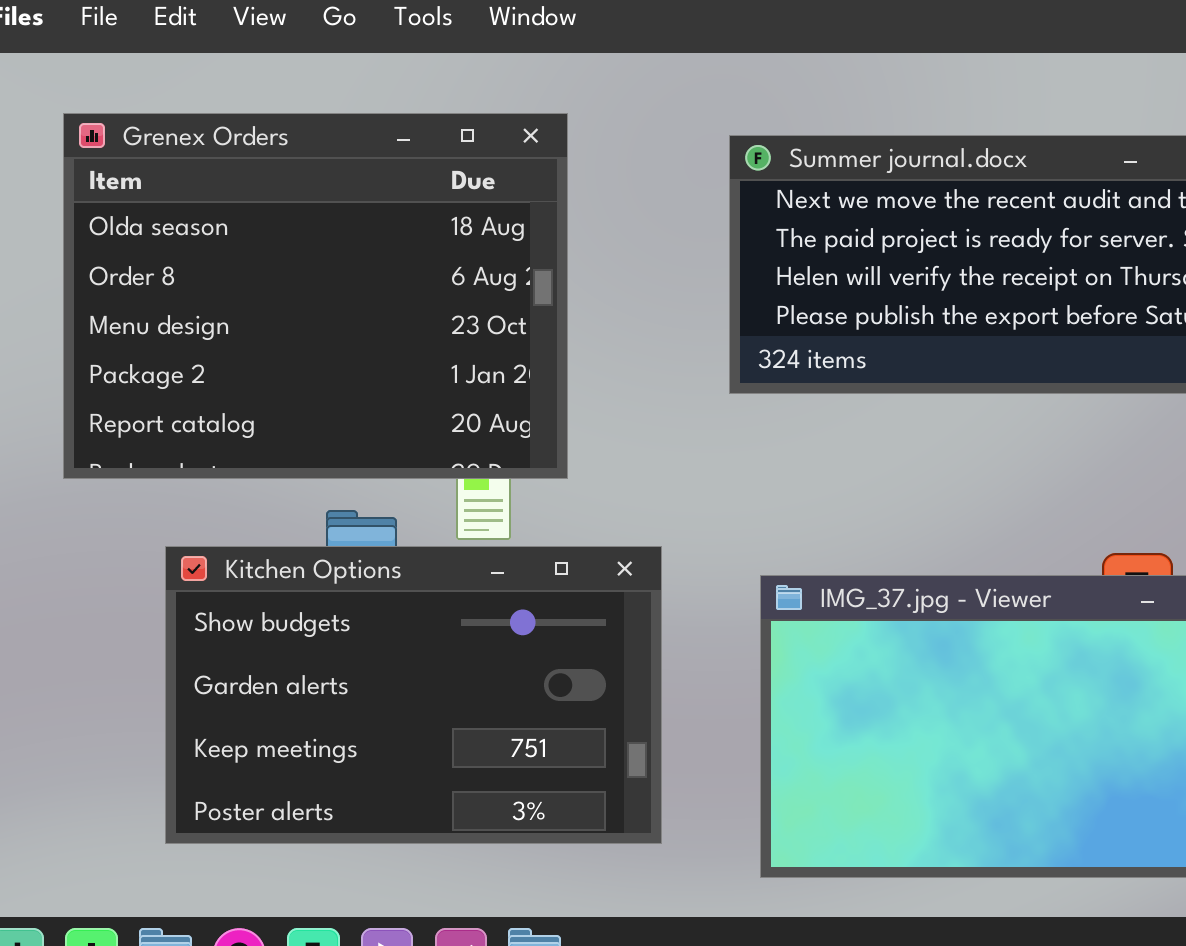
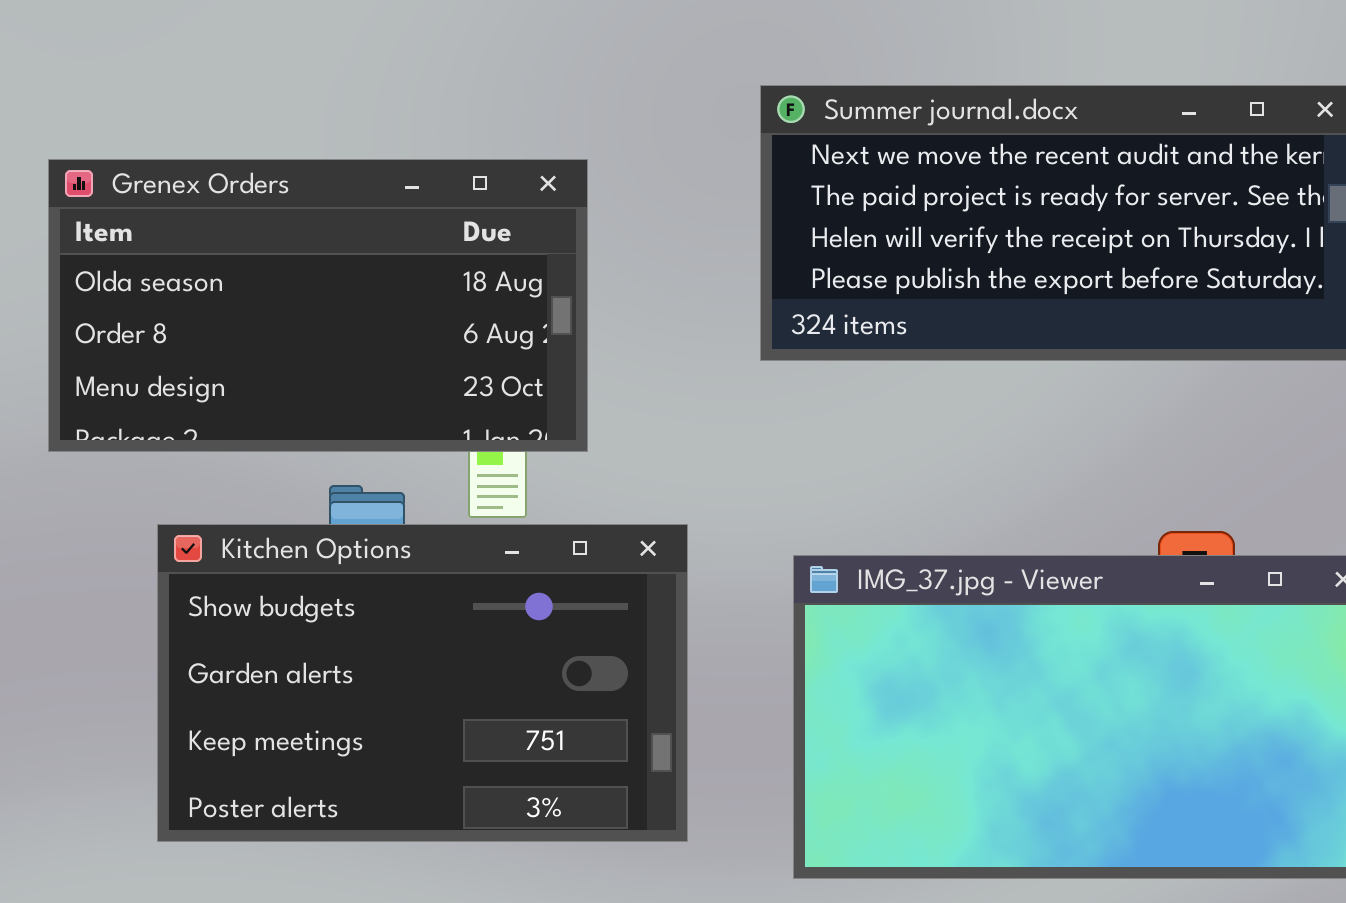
Grenex Orders: [63,113,568,479] -> [48,159,588,452], resized

